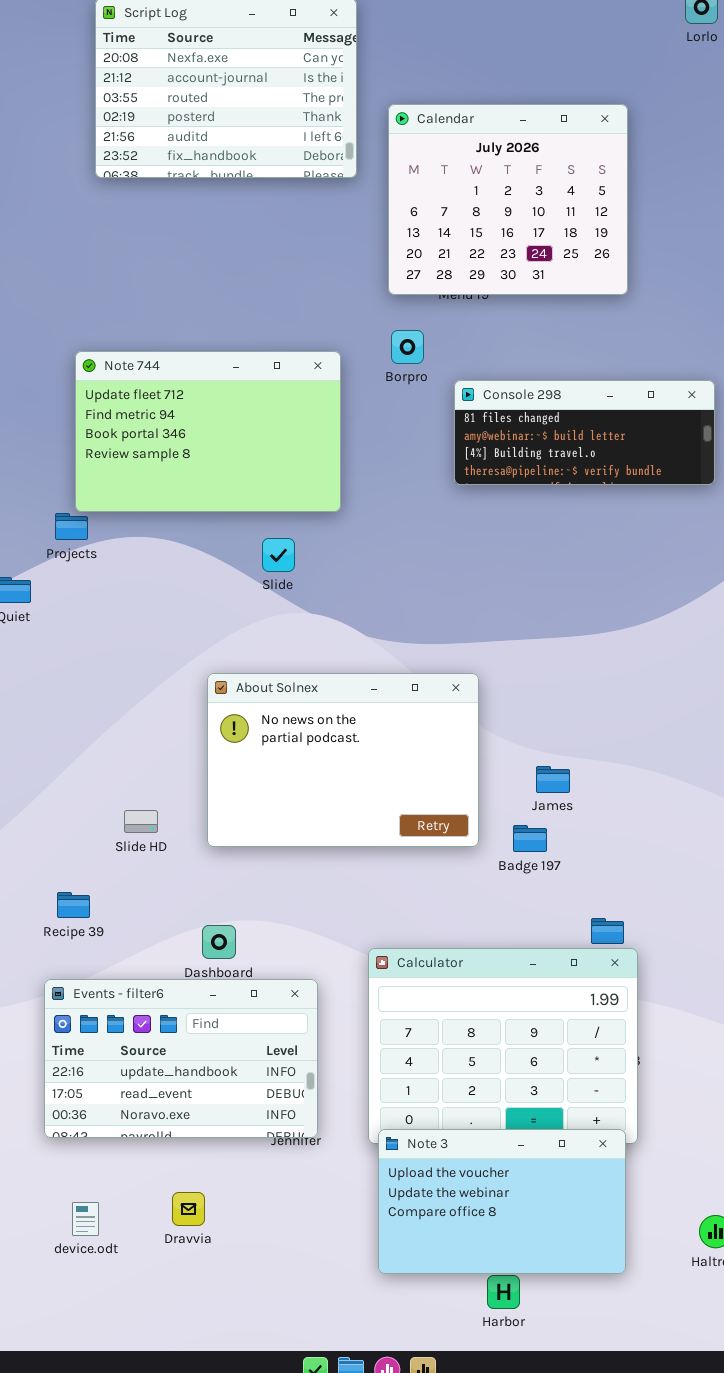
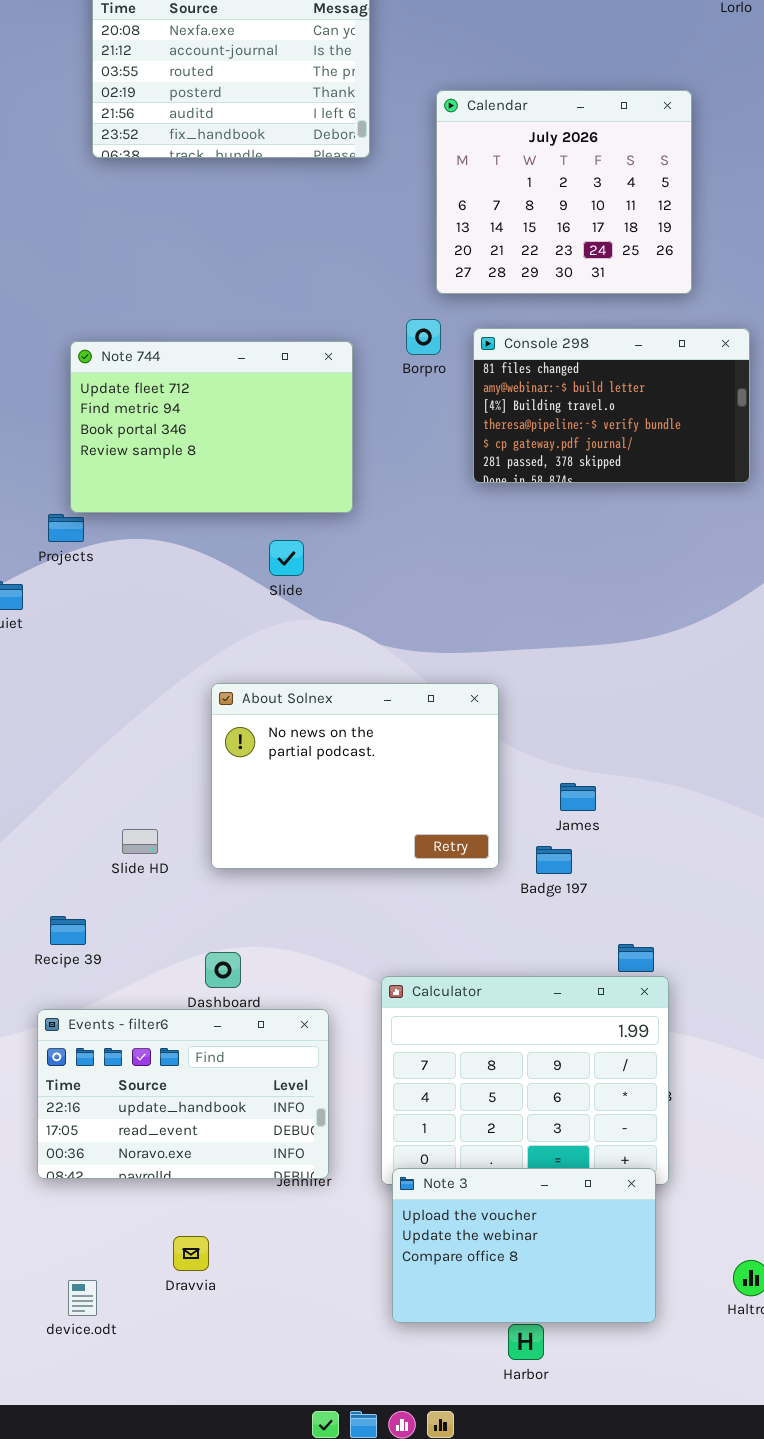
Calendar: [388,104,628,295] -> [436,90,692,294], moved
Console 298: [454,380,715,485] -> [473,328,750,483], resized
device.odt: [72,1202,99,1236] -> [68,1280,97,1316], moved

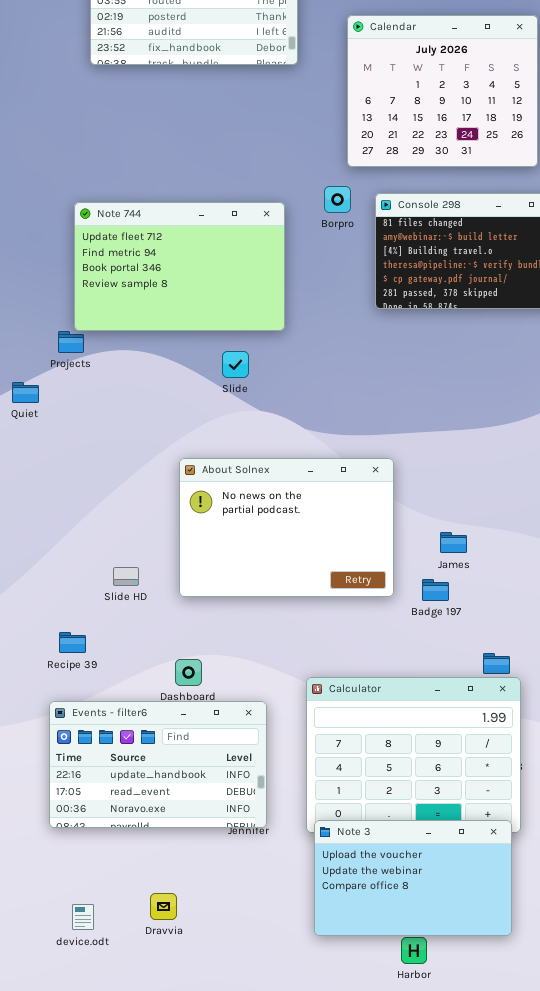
Dravvia: [173,1236,209,1271] -> [150,893,177,920], moved

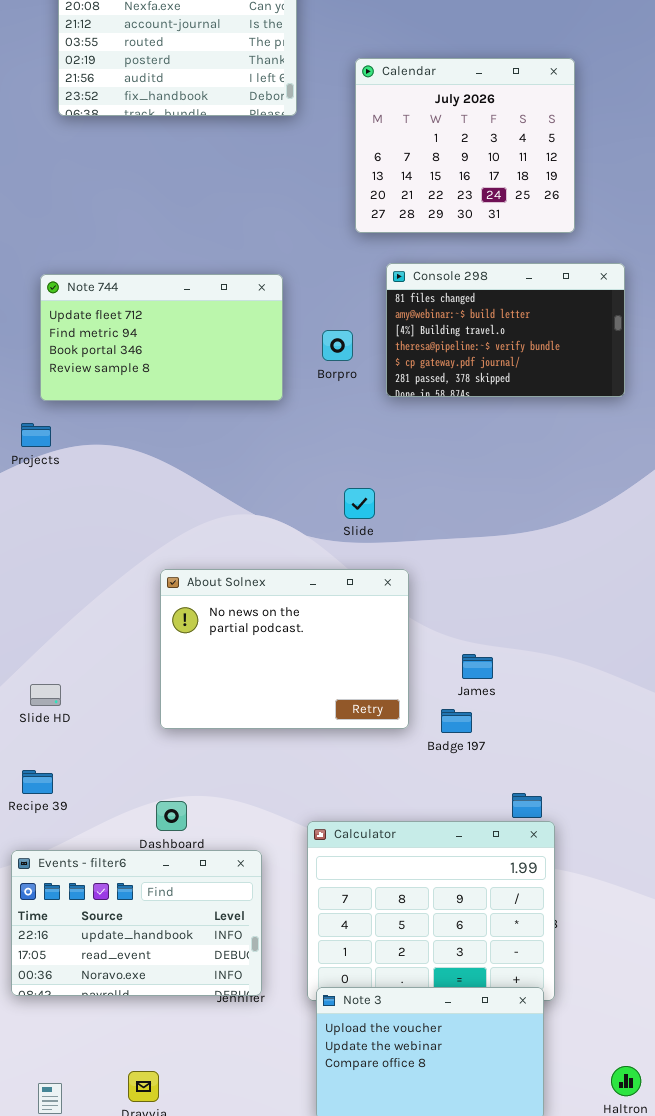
Borpro: [324,186,351,213] -> [322,330,353,361], moved
Note 744: [74,202,285,331] -> [40,274,283,401], resized
Slide: [222,351,249,378] -> [344,488,375,519], moved
Slide HD: [113,567,139,586] -> [30,684,61,706], moved

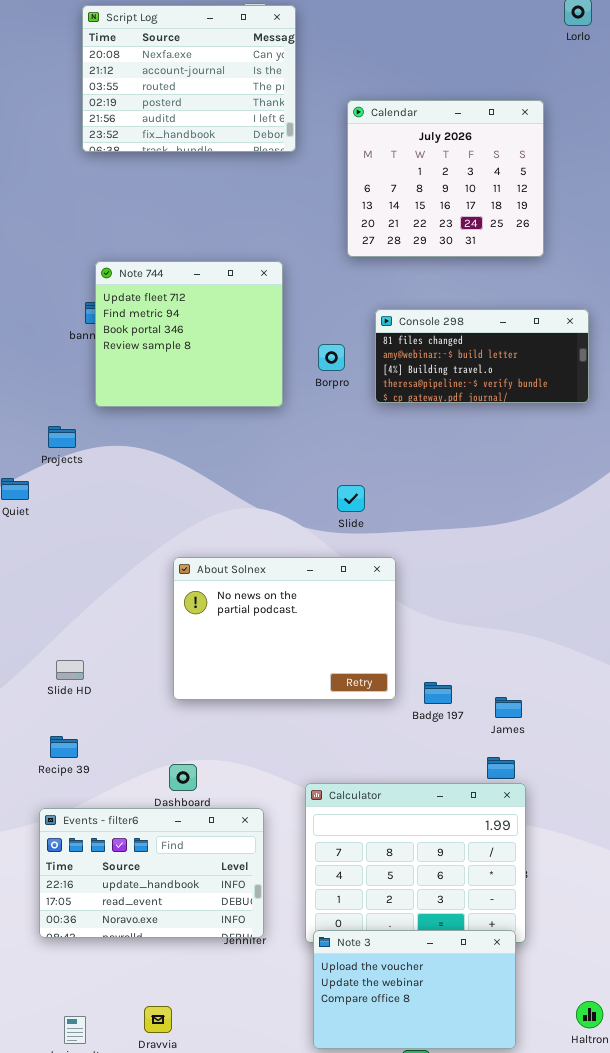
Console 298: [386,263,625,397] -> [375,309,589,403], resized
Note 744: [40,274,283,401] -> [95,261,283,407], resized
James: [462,654,493,679] -> [495,697,522,718], moved

